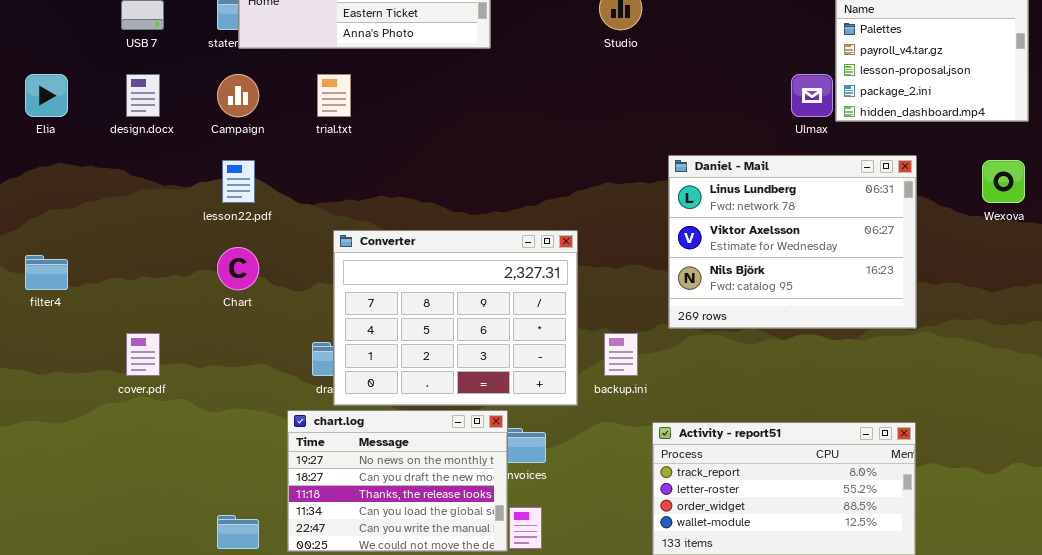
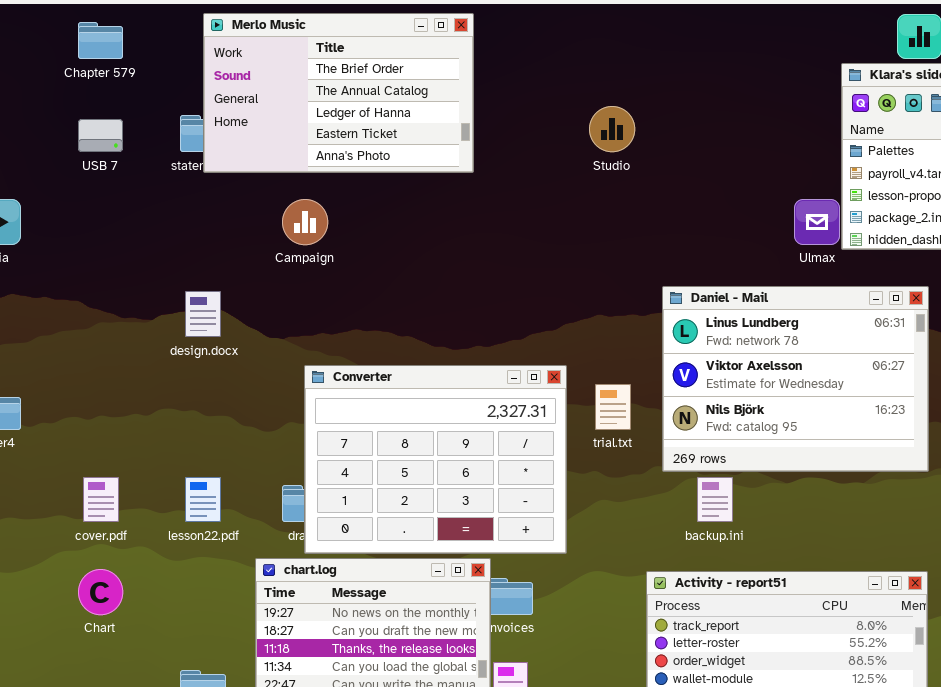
design.docx: [126,74,160,117] -> [185,291,221,337], moved
Campaign: [217,74,259,117] -> [282,199,328,245], moved
trial.txt: [317,74,351,117] -> [595,384,631,430], moved
lesson22.pdf: [222,160,255,203] -> [185,477,221,522], moved
Chart: [217,247,259,290] -> [78,569,123,615], moved
backup.ini: [604,333,638,376] -> [697,477,733,522], moved

